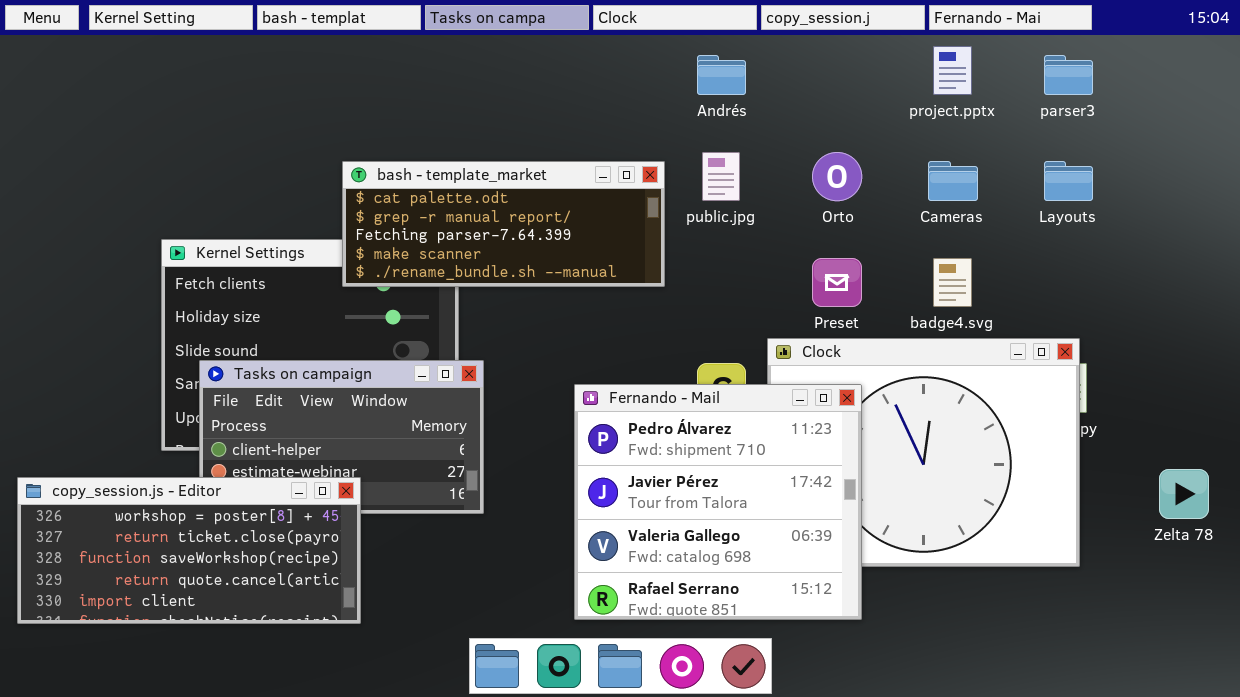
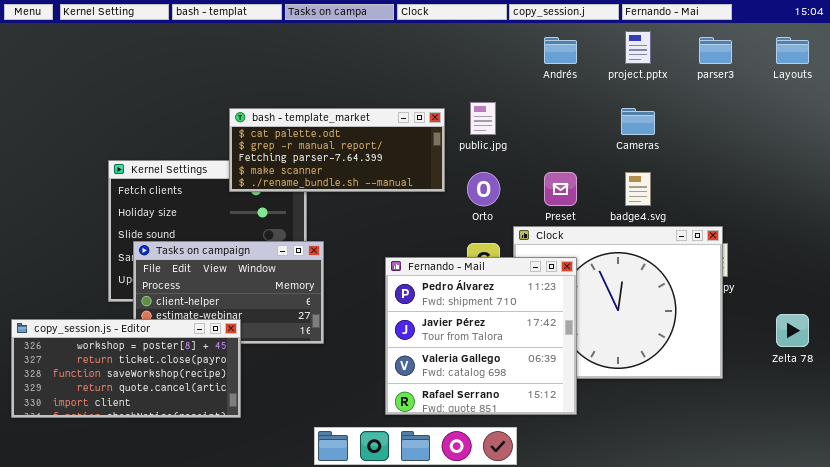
Andrés: [697,55,746,95] -> [544,37,577,64], moved
Orto: [812,152,862,201] -> [467,172,500,206], moved
Layouts: [1044,161,1093,201] -> [776,37,809,64], moved

